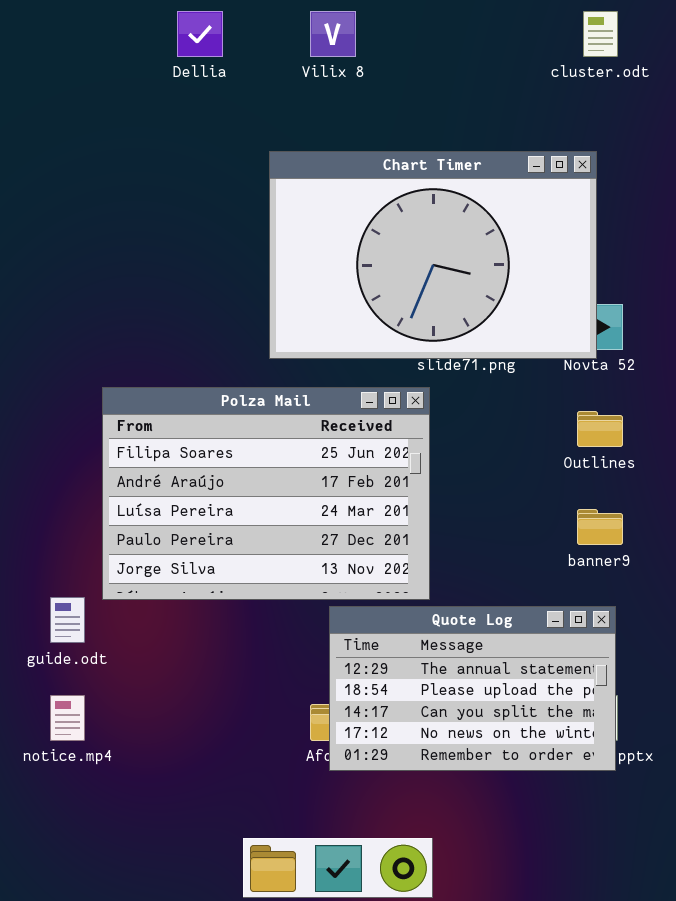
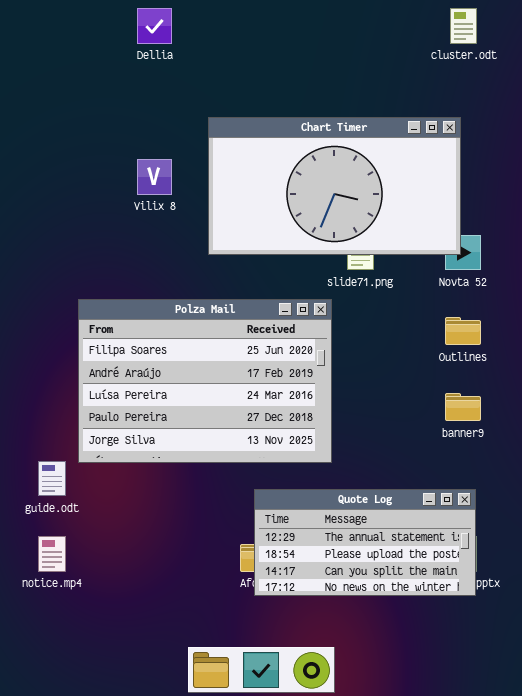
Vilix 8: [310,11,356,57] -> [137,159,172,195], moved
Chart Timer: [269,151,597,359] -> [208,117,461,255], resized
Quote Log: [329,606,616,771] -> [254,489,476,596], resized

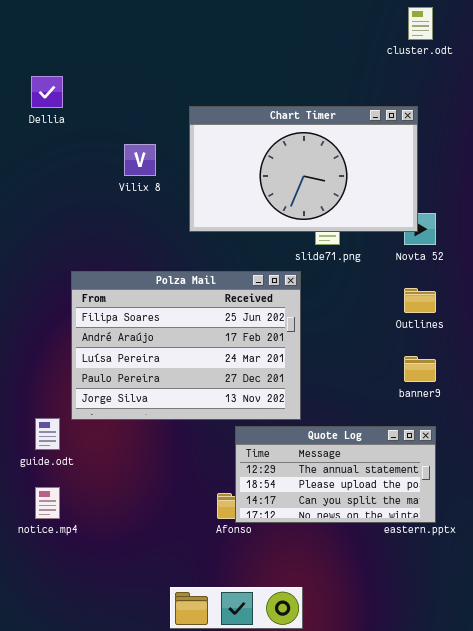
Dellia: [137,8,172,44] -> [31,76,63,108], moved
Quote Log: [254,489,476,596] -> [235,426,436,523], moved

